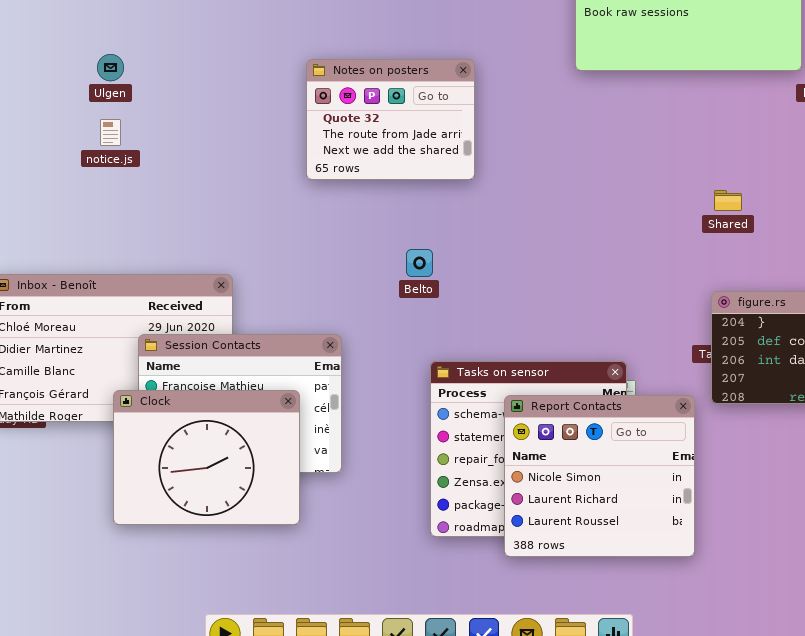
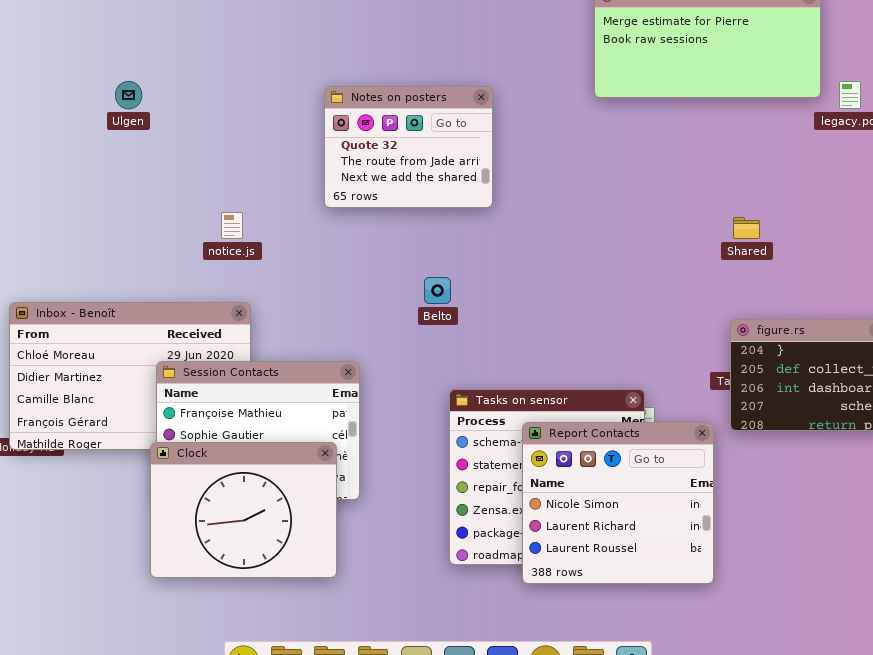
notice.js: [100,119,121,146] -> [221,212,243,239], moved
Clock: [113,390,300,525] -> [150,442,337,578], moved

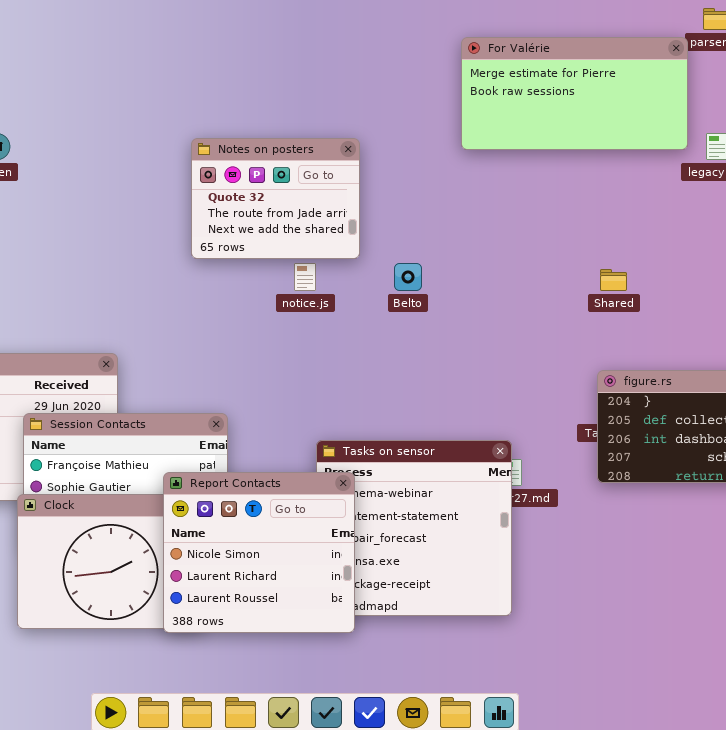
notice.js: [221,212,243,239] -> [294,263,316,291], moved
Belto: [424,277,451,304] -> [394,263,422,291], moved
Report Contacts: [522,422,714,584] -> [163,472,355,633], moved

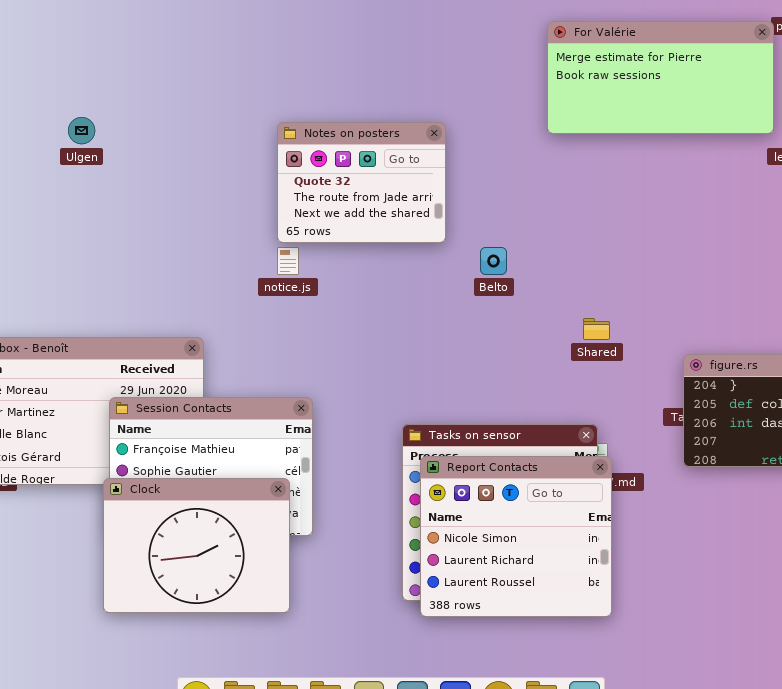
notice.js: [294,263,316,291] -> [277,247,299,275], moved
Shared: [600,269,627,291] -> [583,318,610,340], moved
Report Contacts: [163,472,355,633] -> [420,456,612,617], moved

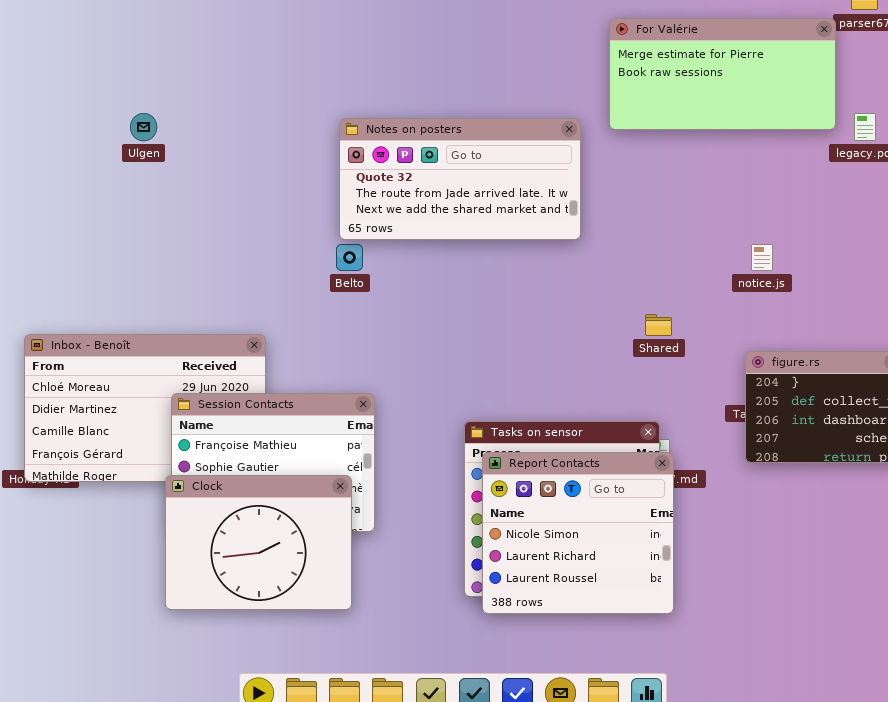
Notes on posters: [277,122,446,243] -> [339,118,581,240], resized
notice.js: [277,247,299,275] -> [751,244,773,271], moved
Belto: [480,247,507,275] -> [336,244,363,271], moved

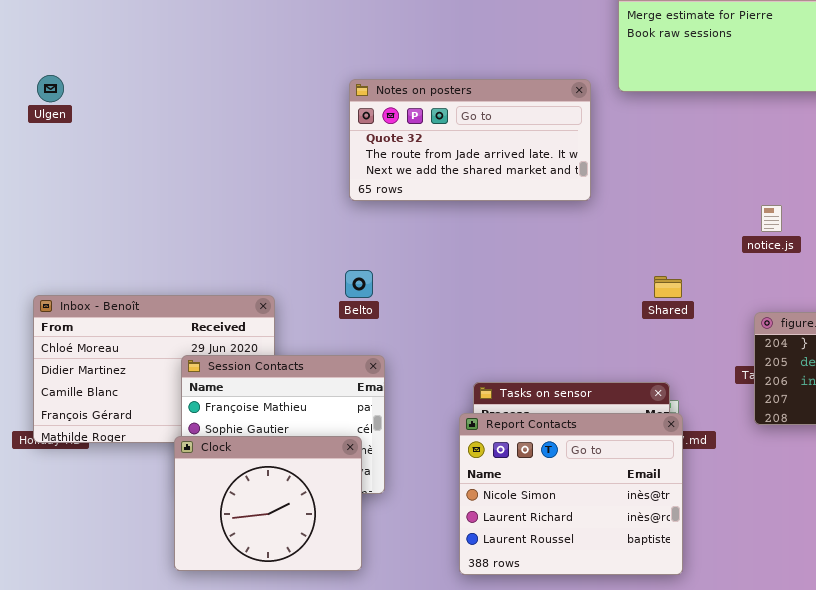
Ulgen: [130,113,157,141] -> [37,75,64,102], moved
Belto: [336,244,363,271] -> [345,270,373,298], moved
Report Contacts: [482,452,674,614] -> [459,413,683,575], resized

